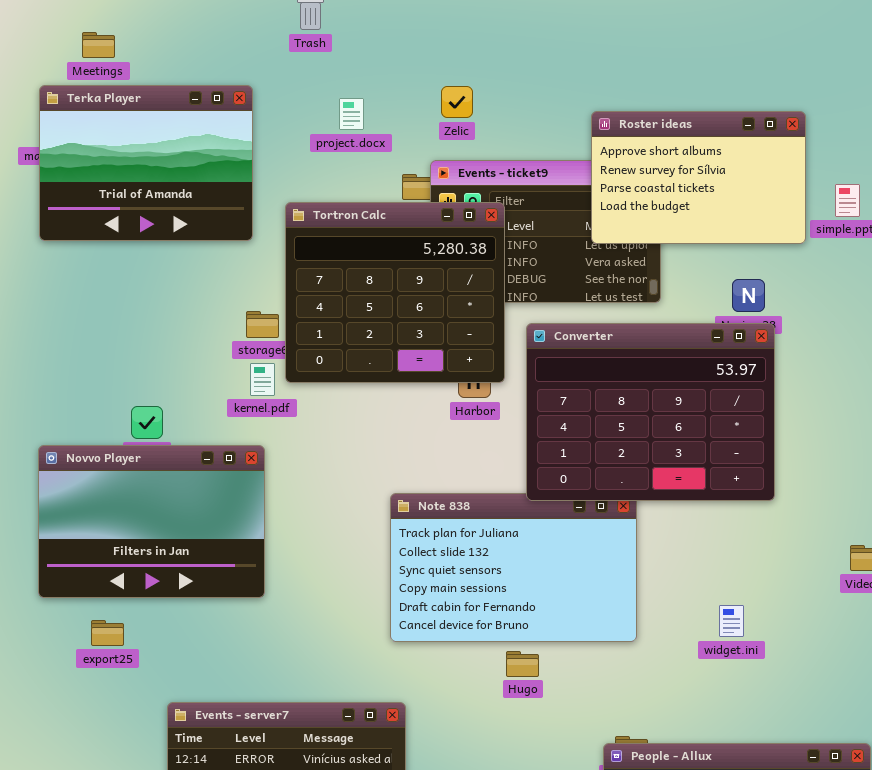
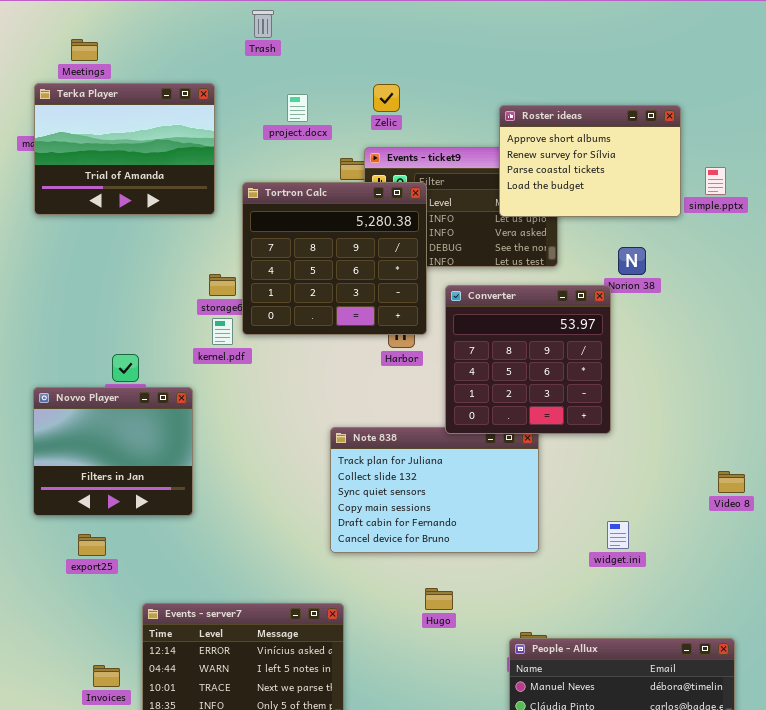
Converter: [526,323,775,501] -> [445,285,611,434], resized
Novvo Player: [38,445,265,598] -> [33,387,193,516], resized
Hugo: [506,651,539,677] -> [425,588,453,610], moved

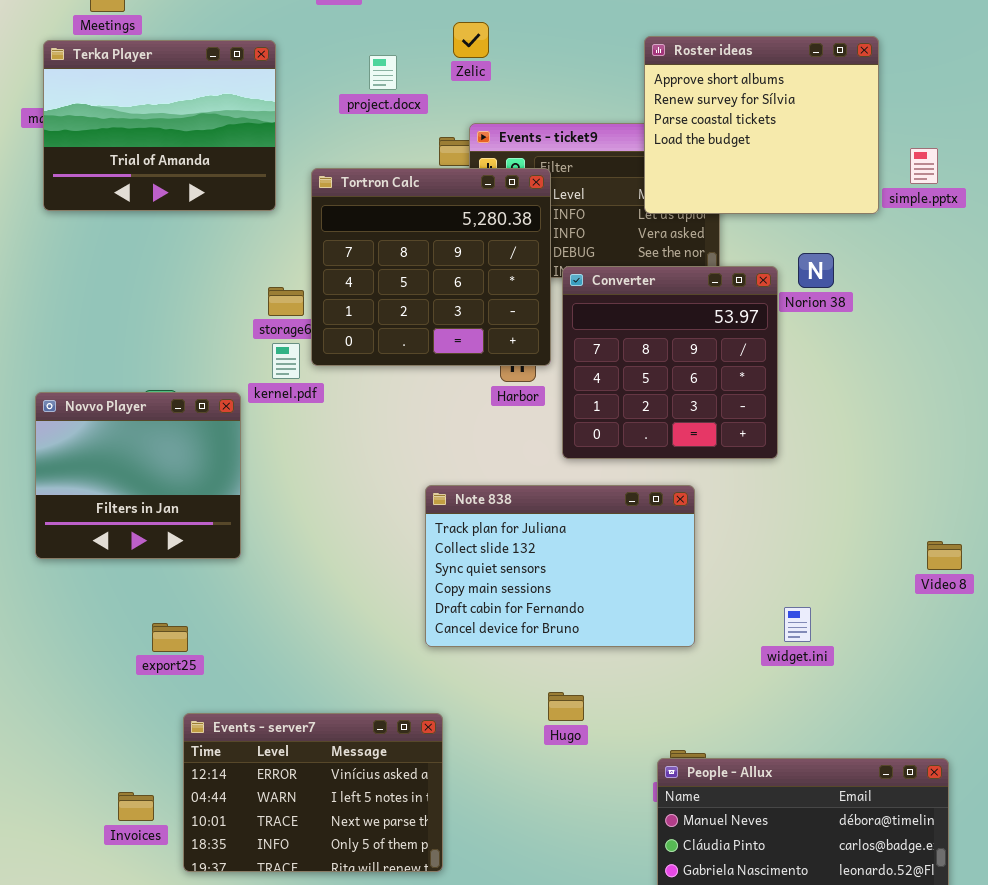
Zelic: [373,84,400,112] -> [453,22,489,58], moved
Roster ideas: [499,105,681,217] -> [644,36,879,214], resized
Converter: [445,285,611,434] -> [562,266,778,459], moved
Novvo Player: [33,387,193,516] -> [35,392,241,559], moved
export25: [78,534,106,556] -> [152,623,188,652], moved

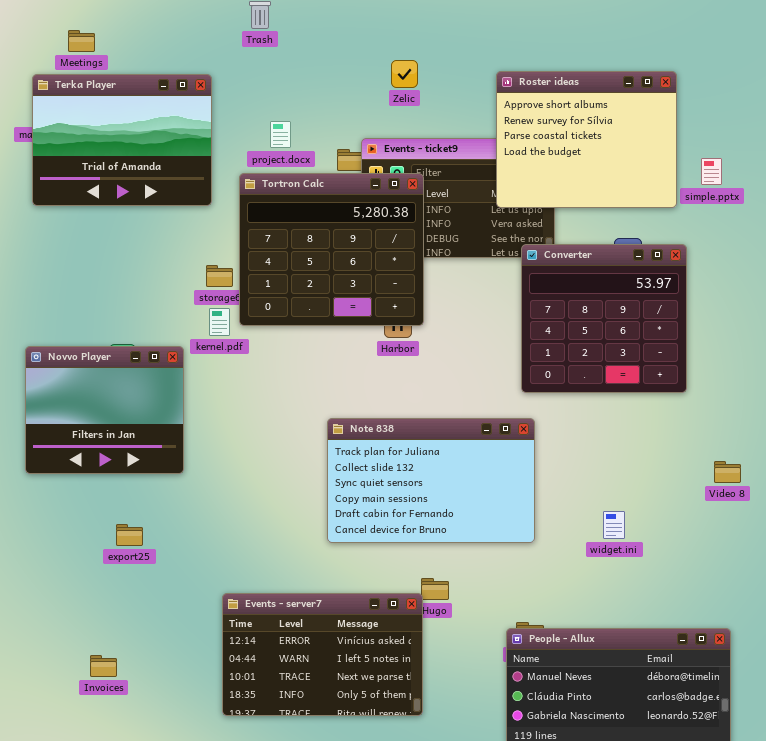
Zelic: [453,22,489,58] -> [391,60,418,88], moved
project.docx: [369,55,397,90] -> [270,121,291,148], moved
Converter: [562,266,778,459] -> [521,244,687,393], moved
Events - server7: [183,713,443,872] -> [222,593,423,716], moved

